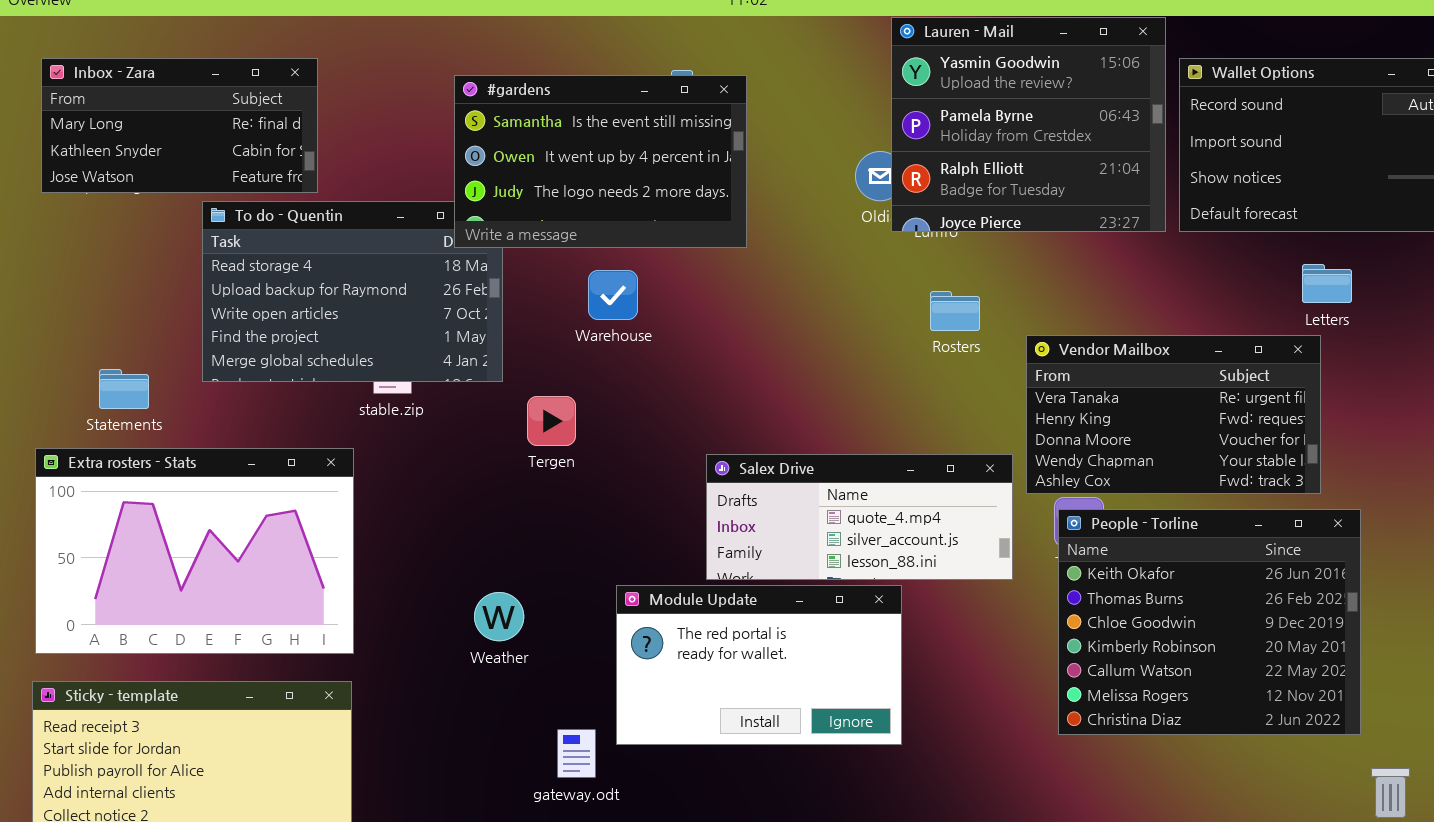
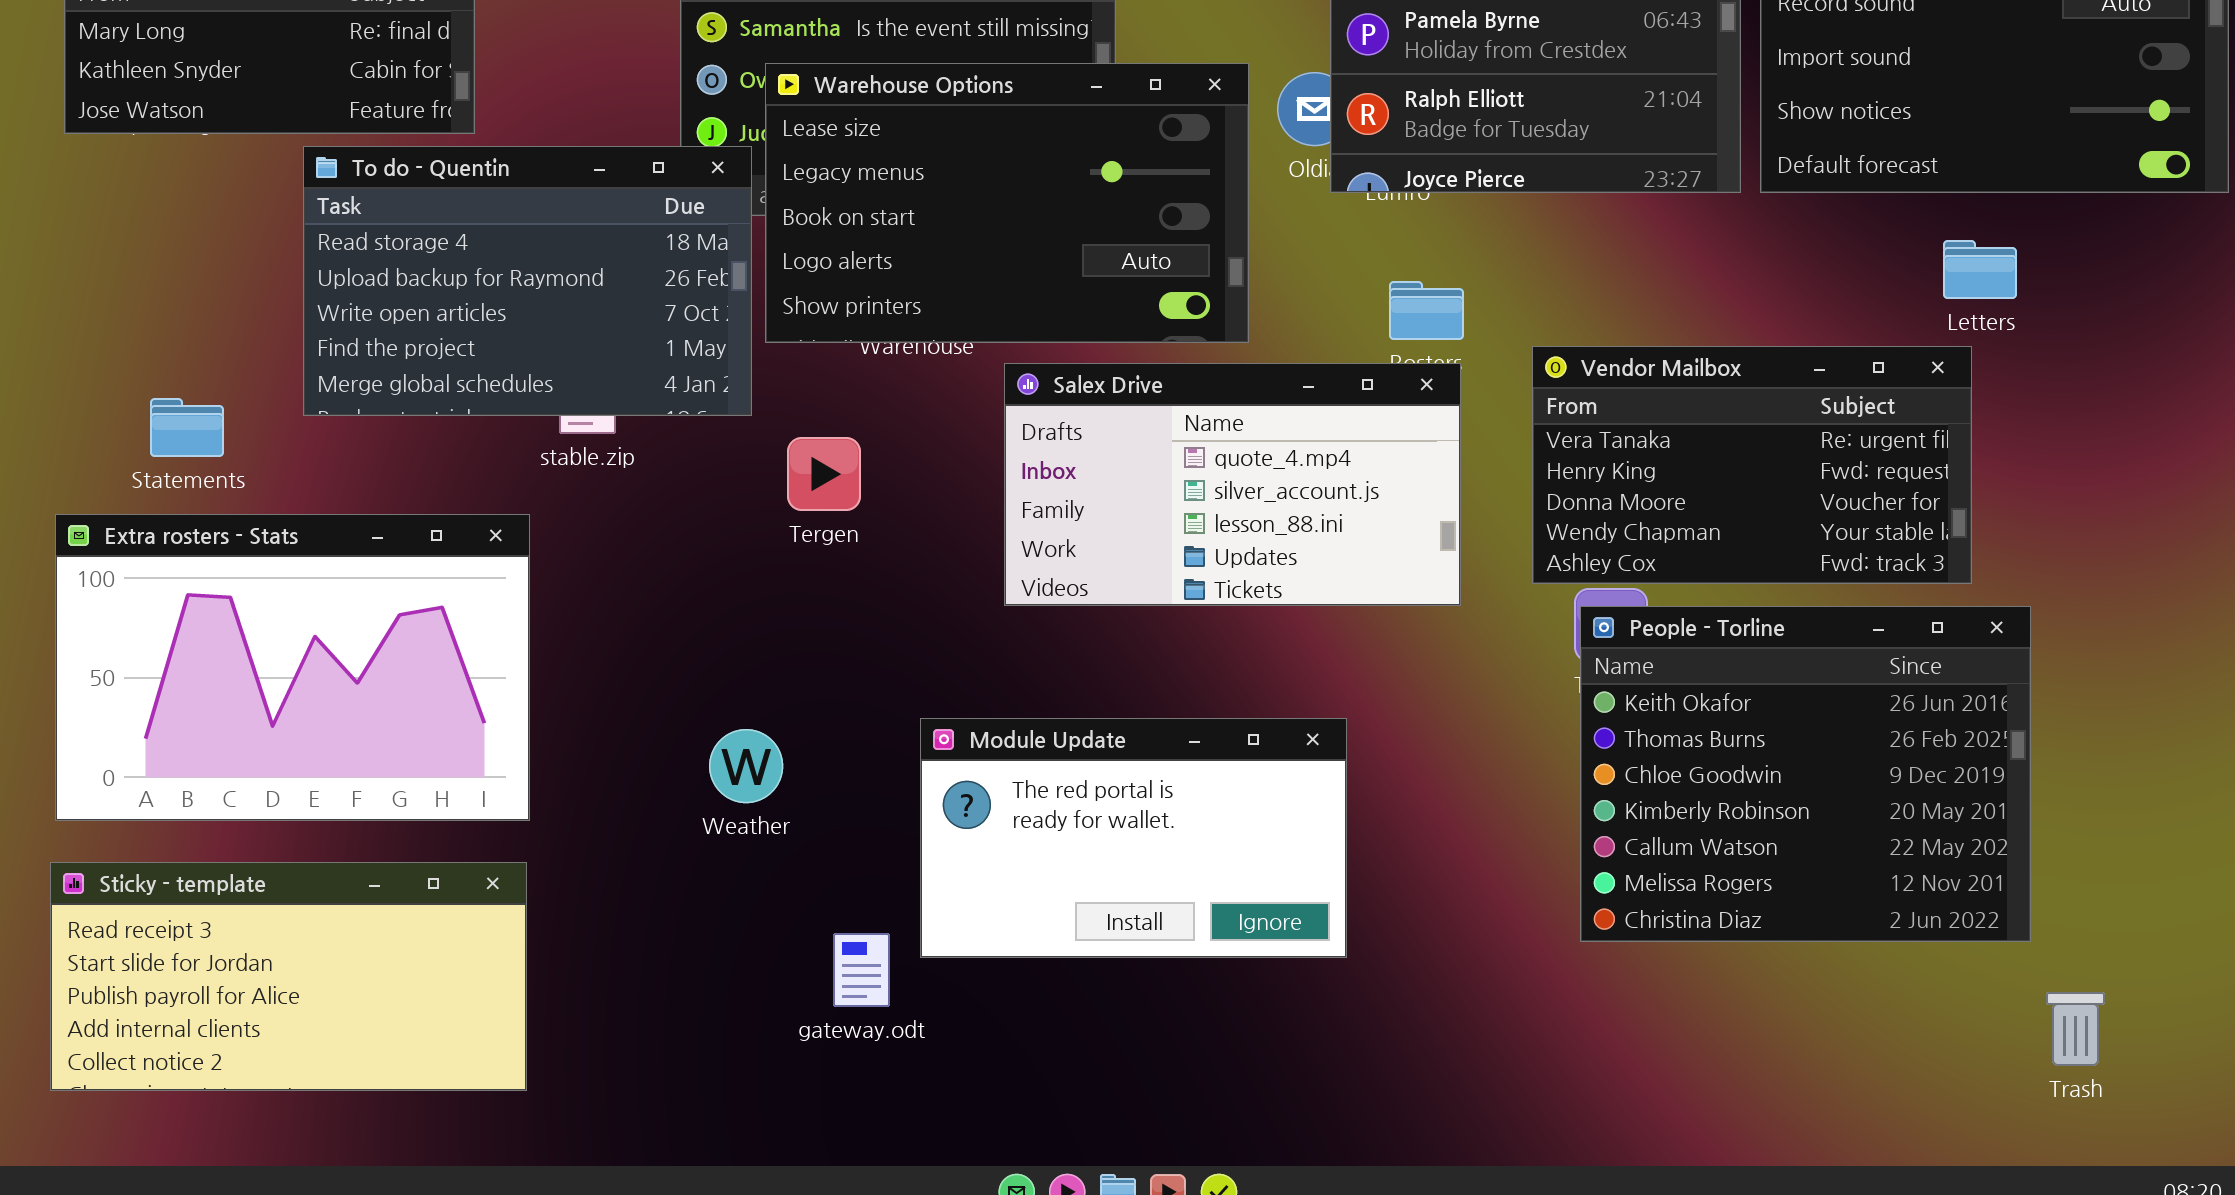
Warehouse Options: none -> [765,63,1249,343], opened
To do - Quentin: [202,201,503,382] -> [303,146,752,416], raised
Salex Drive: [706,454,1013,580] -> [1004,363,1461,606], moved, resized

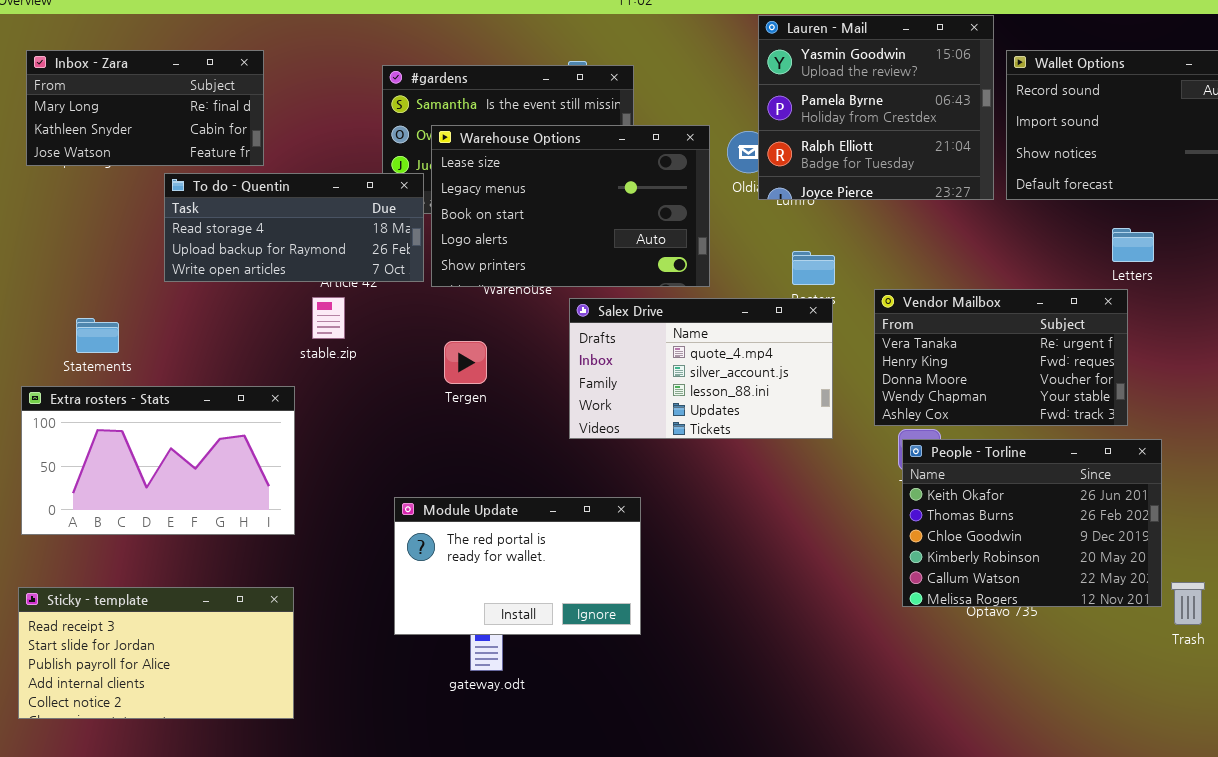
To do - Quentin: [303,146,752,416] -> [164,173,424,282], resized
Extra rosters - Stats: [55,514,530,821] -> [21,386,295,535], resized
People - Torline: [1580,606,2031,942] -> [902,439,1162,607], resized
Module Update: [920,718,1347,958] -> [394,497,641,635], moved
Trash: [2046,992,2105,1066] -> [1171,582,1205,625], moved

